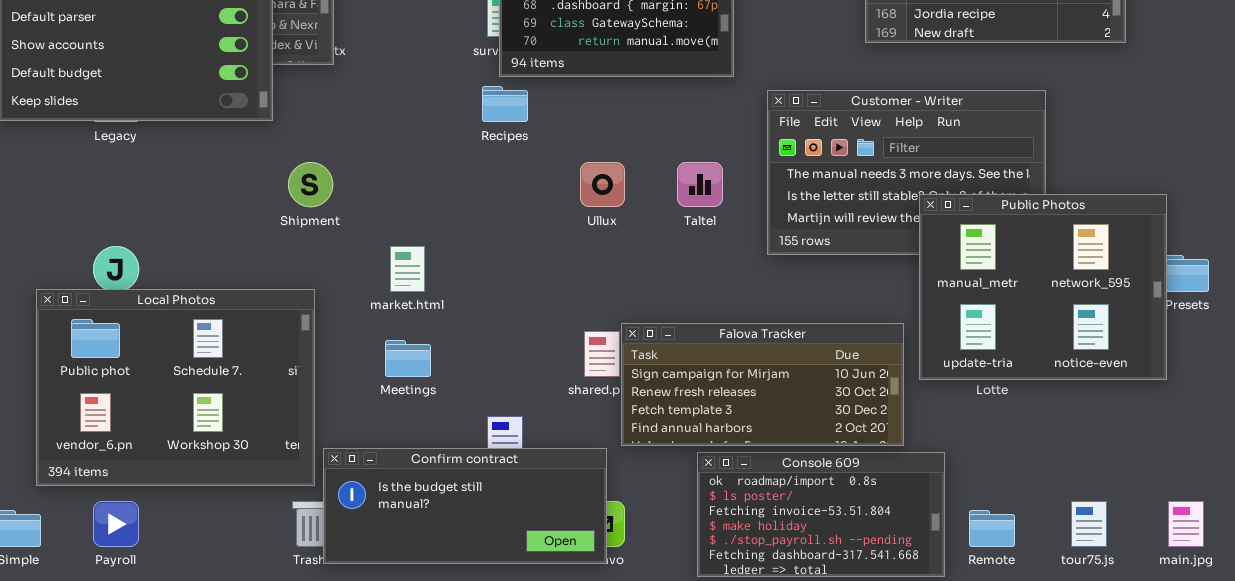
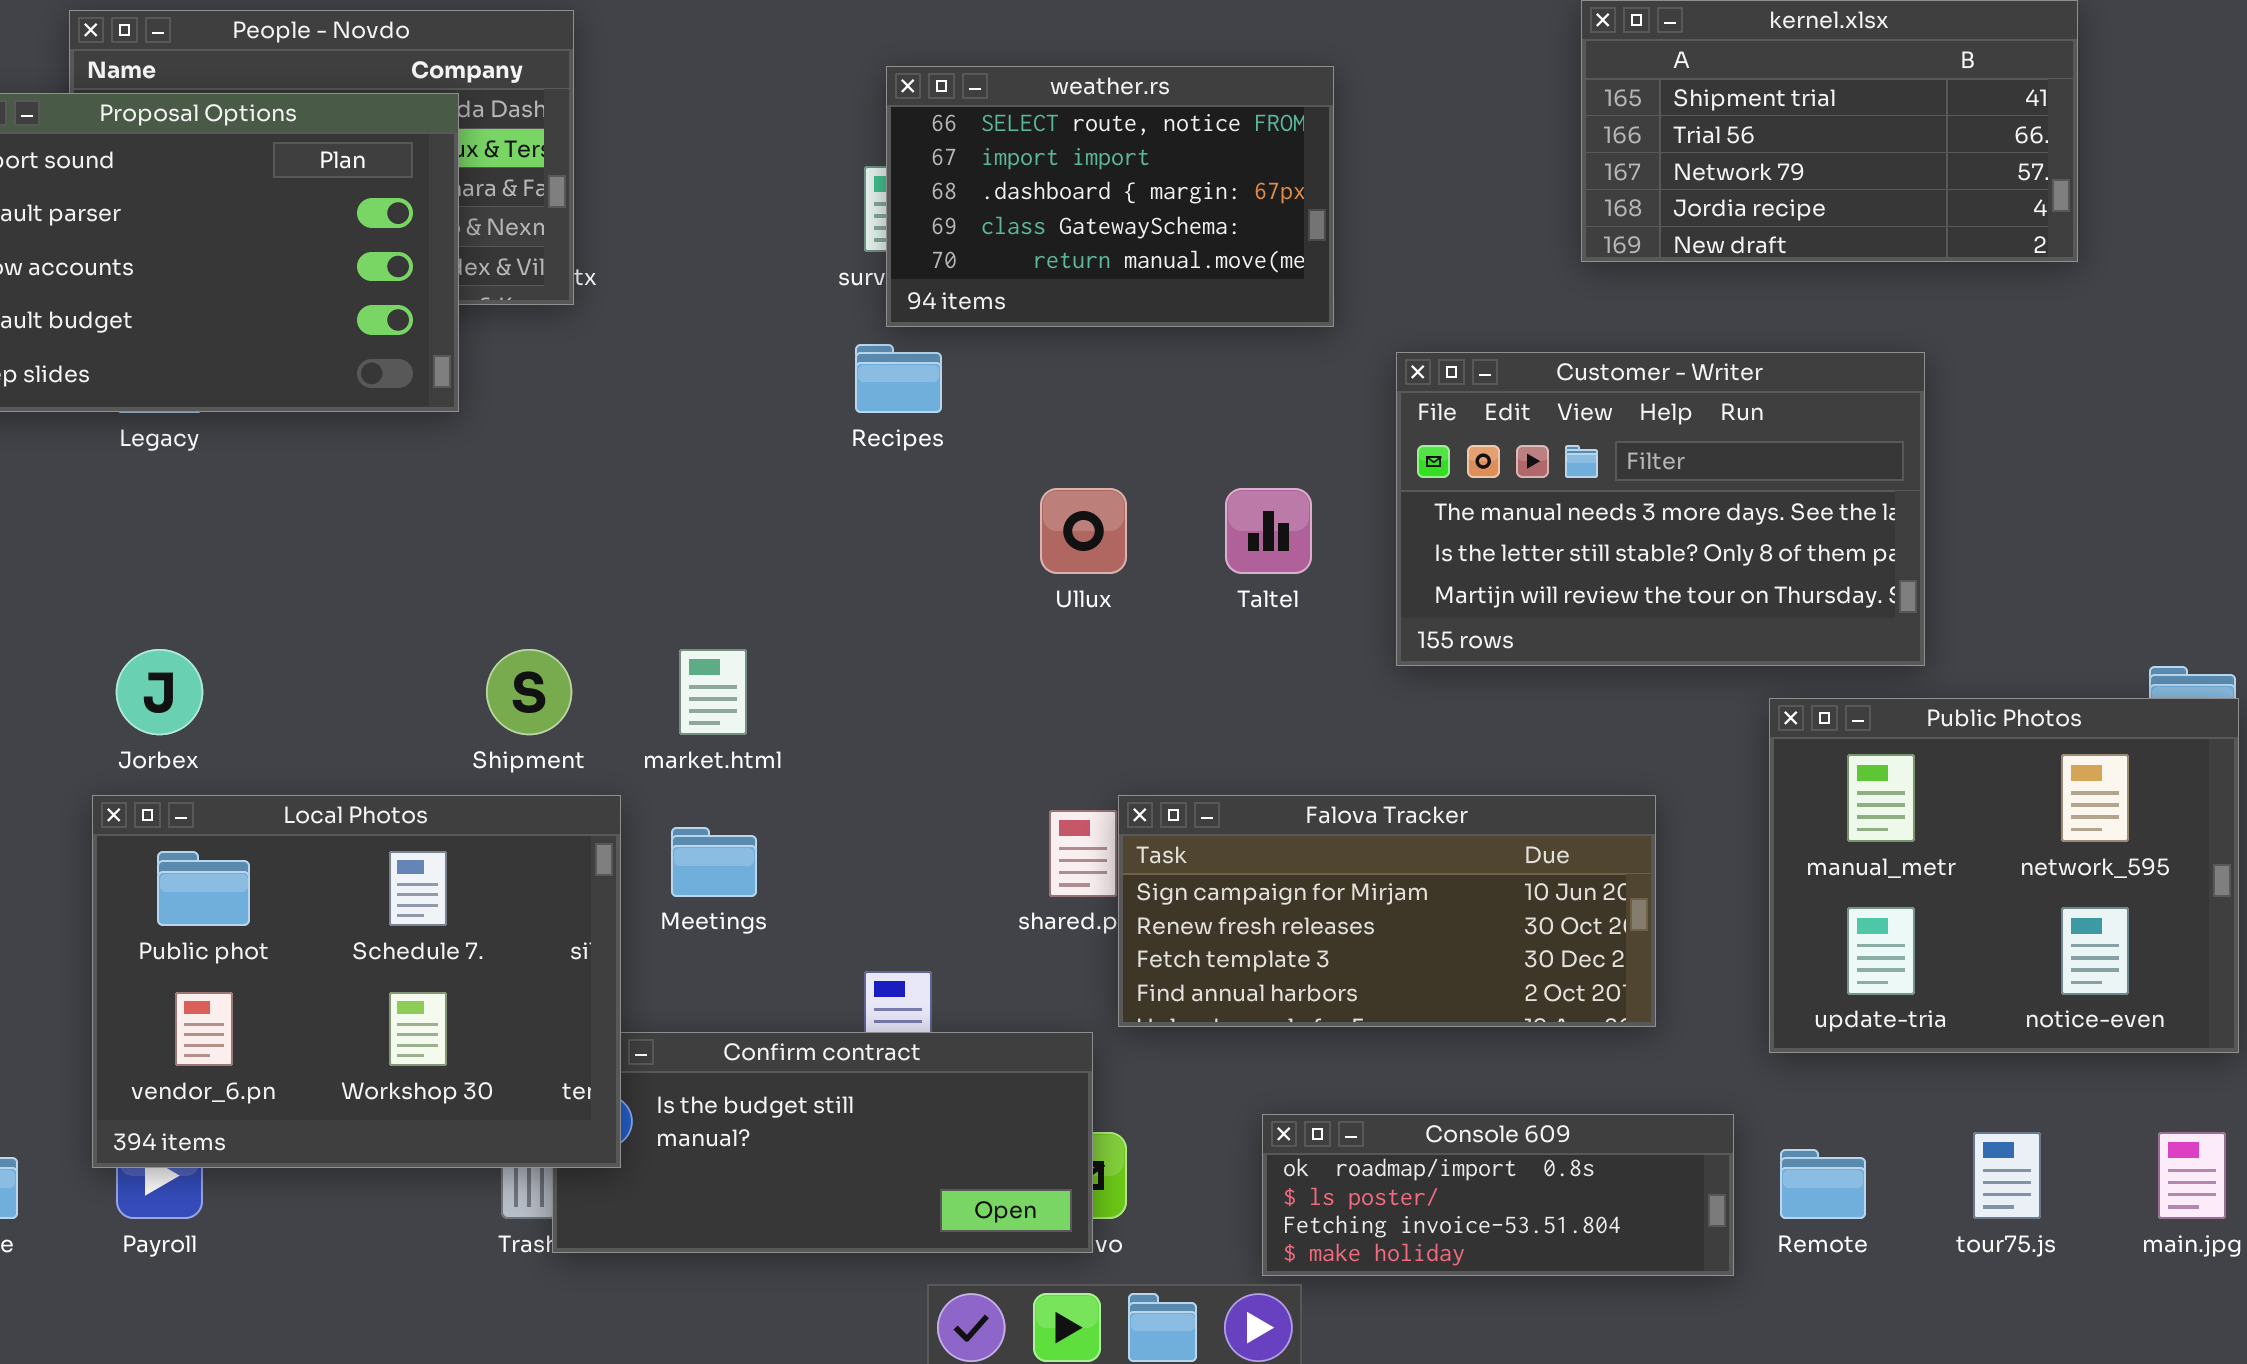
Shipment: [288,162,333,207] -> [486,649,572,735], moved
Public Photos: [919,194,1167,380] -> [1769,698,2239,1053], moved
Local Photos: [36,289,315,486] -> [92,795,621,1168], moved
Console 609: [697,452,945,577] -> [1262,1114,1734,1276], resized

